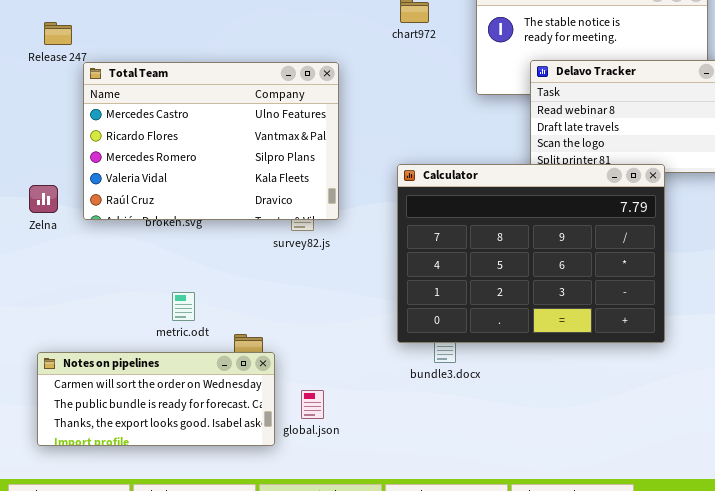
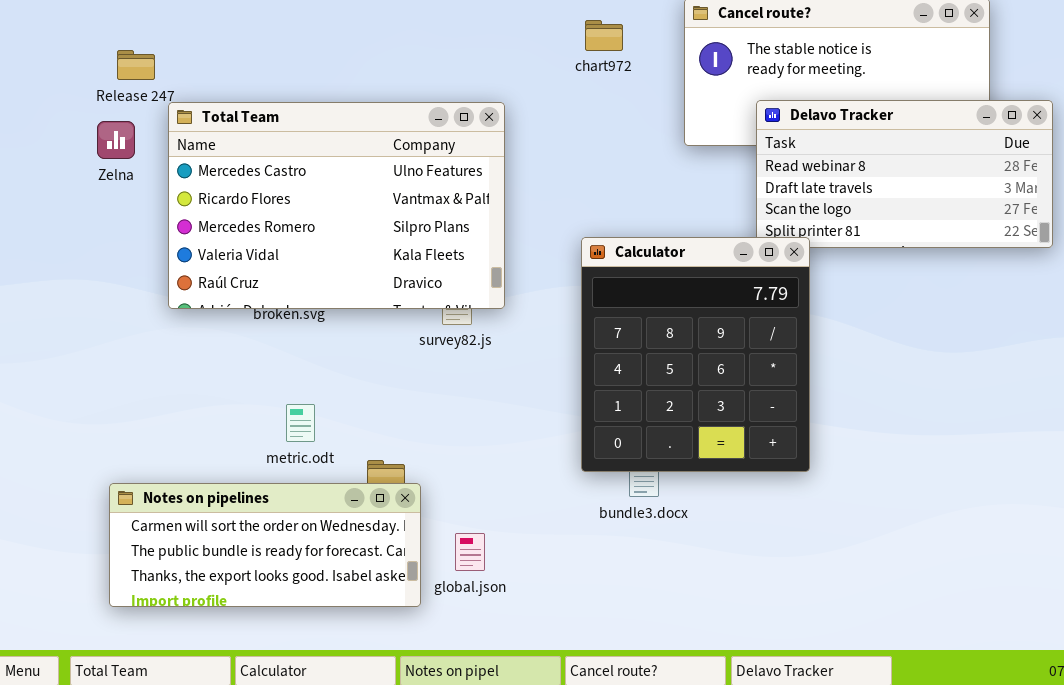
Calculator: [397,164,665,343] -> [581,237,810,472], resized
Zelna: [29,185,58,213] -> [97,121,135,159], moved

